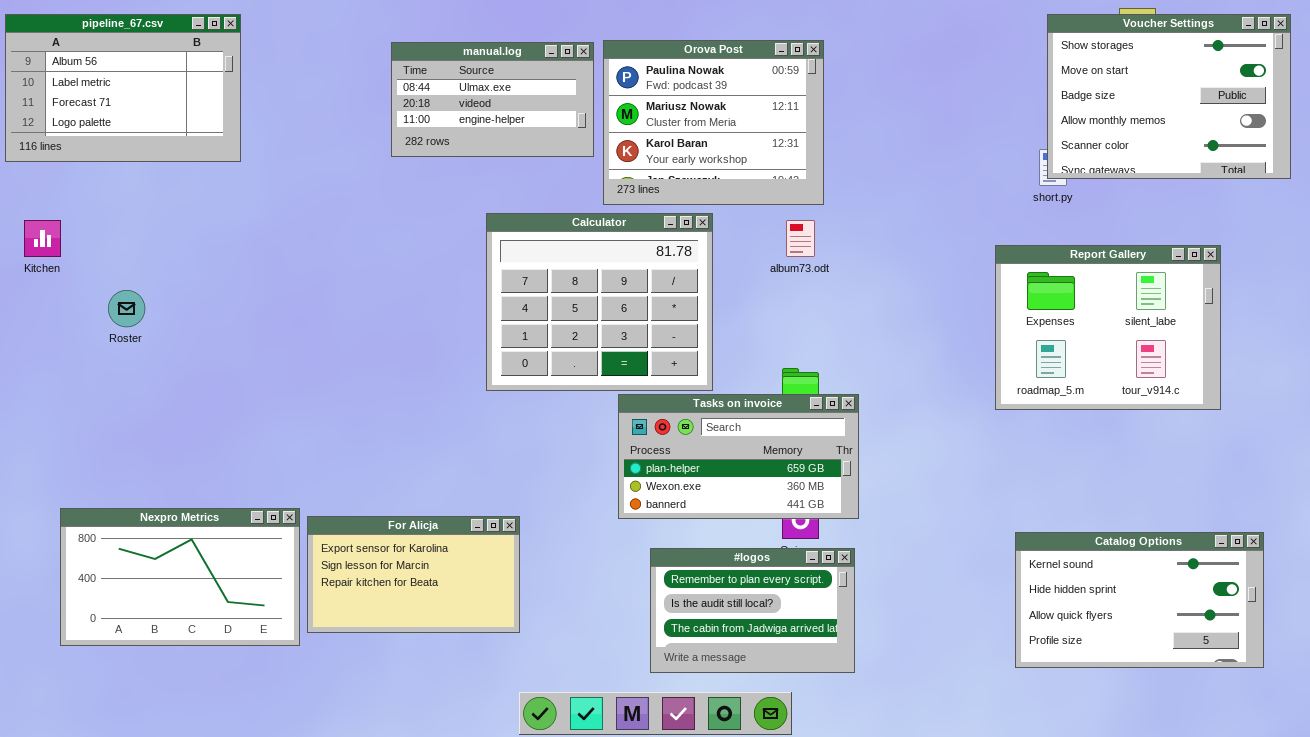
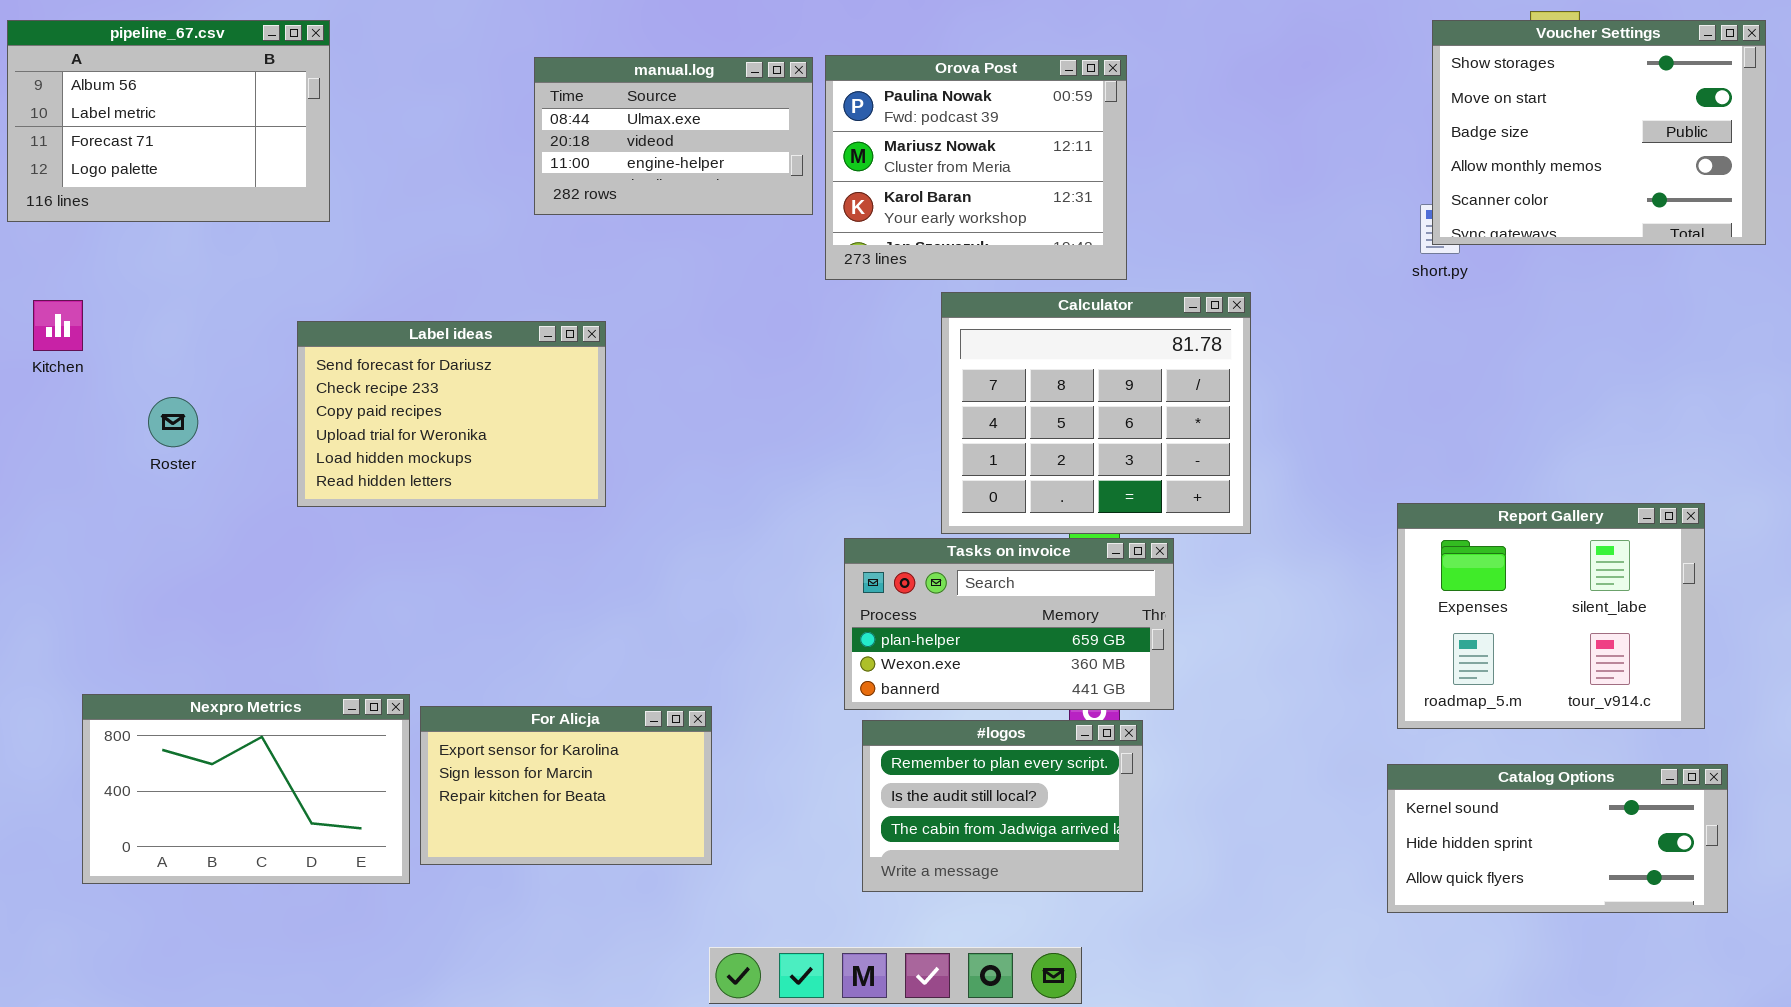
Calculator: [486,213,713,391] -> [941,292,1251,534], moved
Label ideas: none -> [297,321,606,507], opened
Report Gallery: [995,245,1221,410] -> [1397,503,1705,729], moved
Catalog Options: [1015,532,1264,668] -> [1387,764,1728,913], resized
#logos: [650,548,855,673] -> [862,720,1143,892], moved

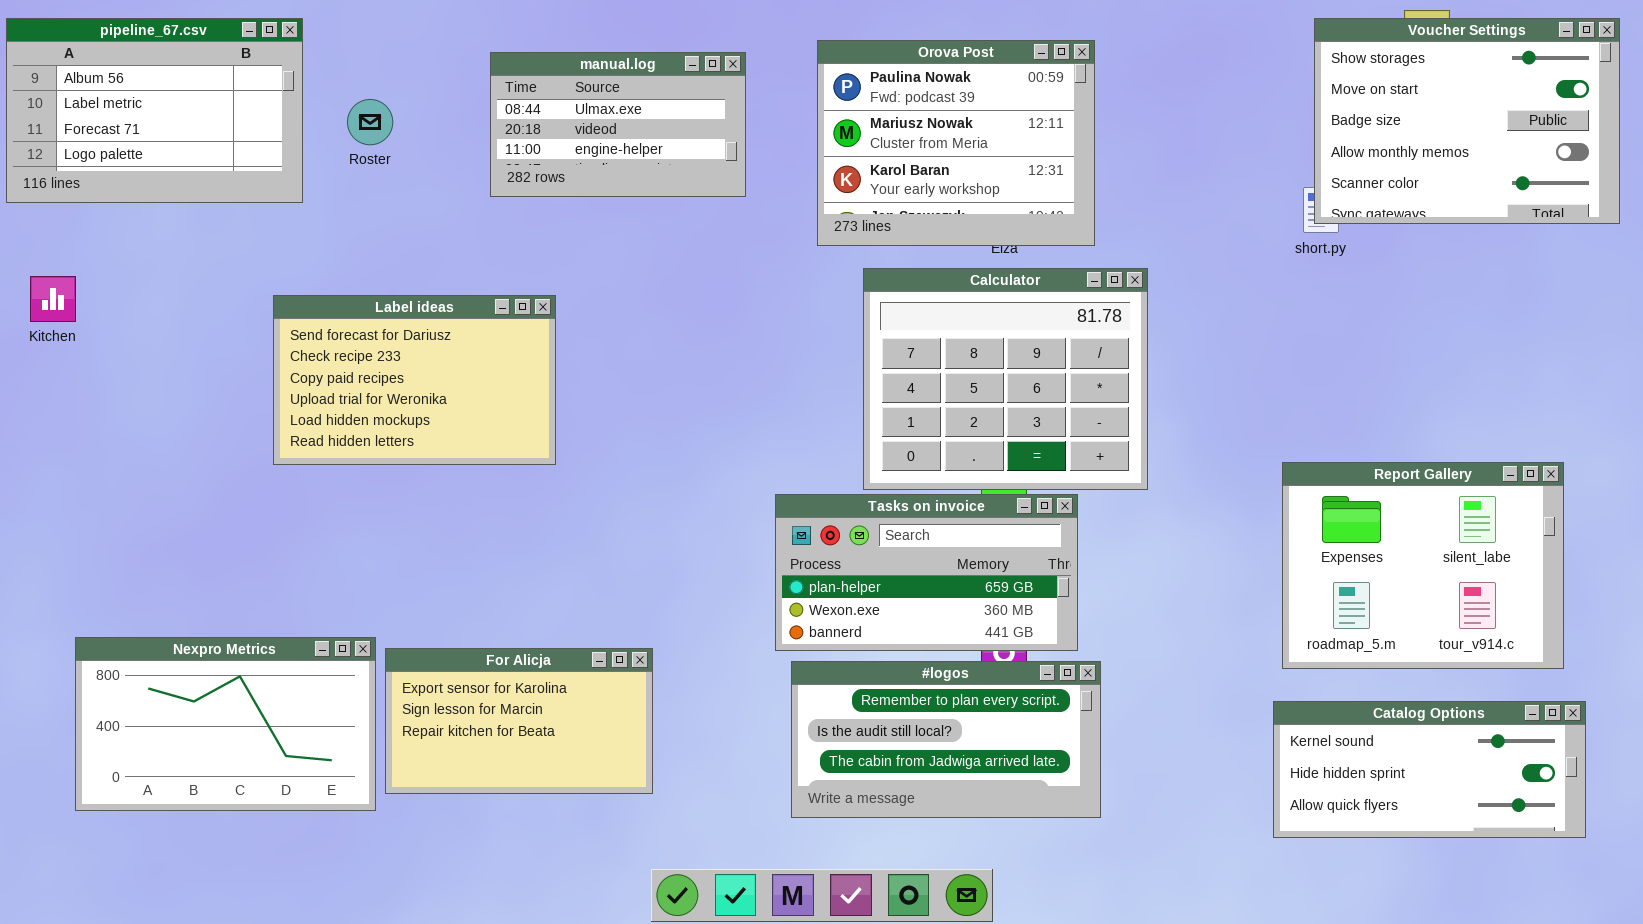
Orova Post: [825,55,1127,280] -> [817,40,1095,246], moved
Roster: [148,397,198,447] -> [347,99,393,145], moved
#logos: [862,720,1143,892] -> [791,661,1101,818], resized

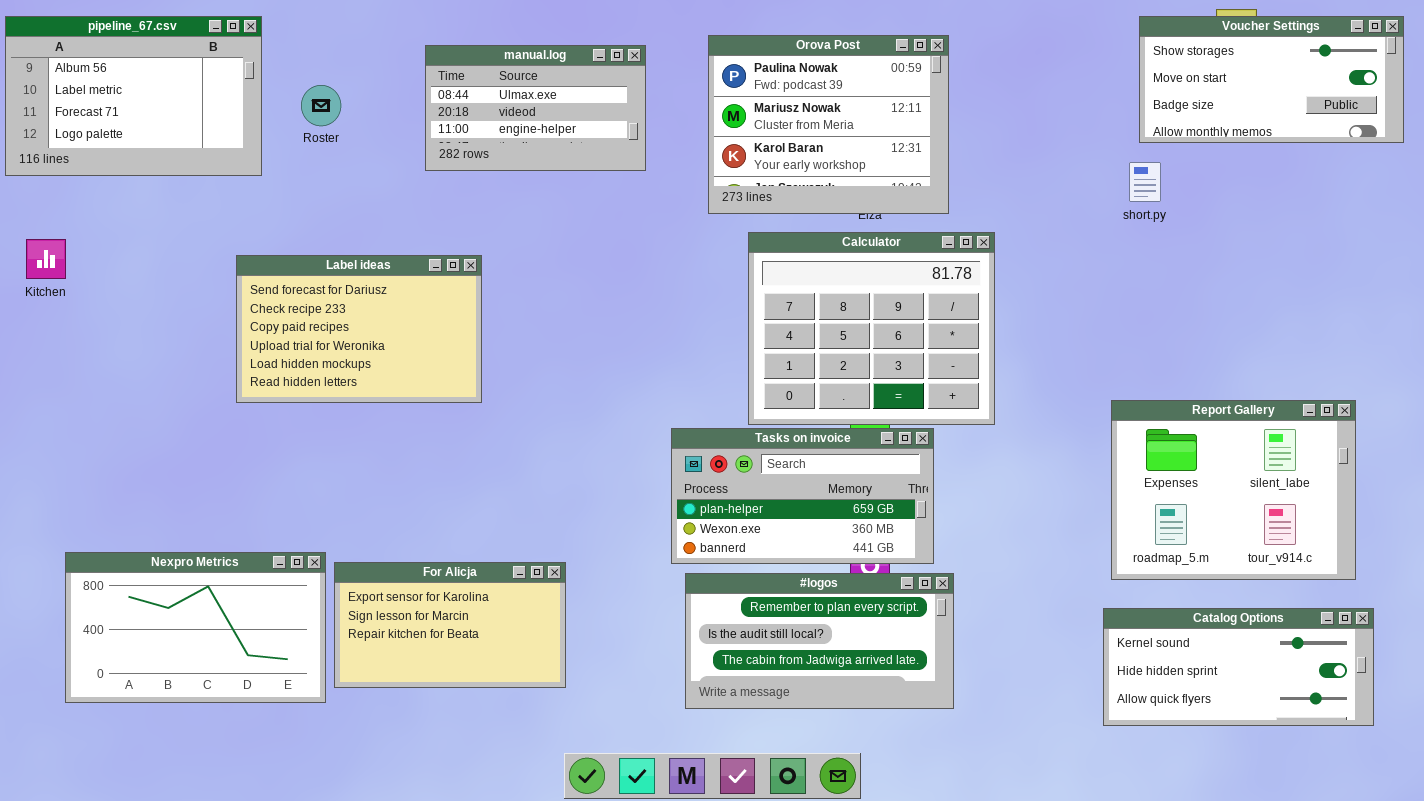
Voucher Settings: [1314,18,1620,224] -> [1139,16,1404,143], resized

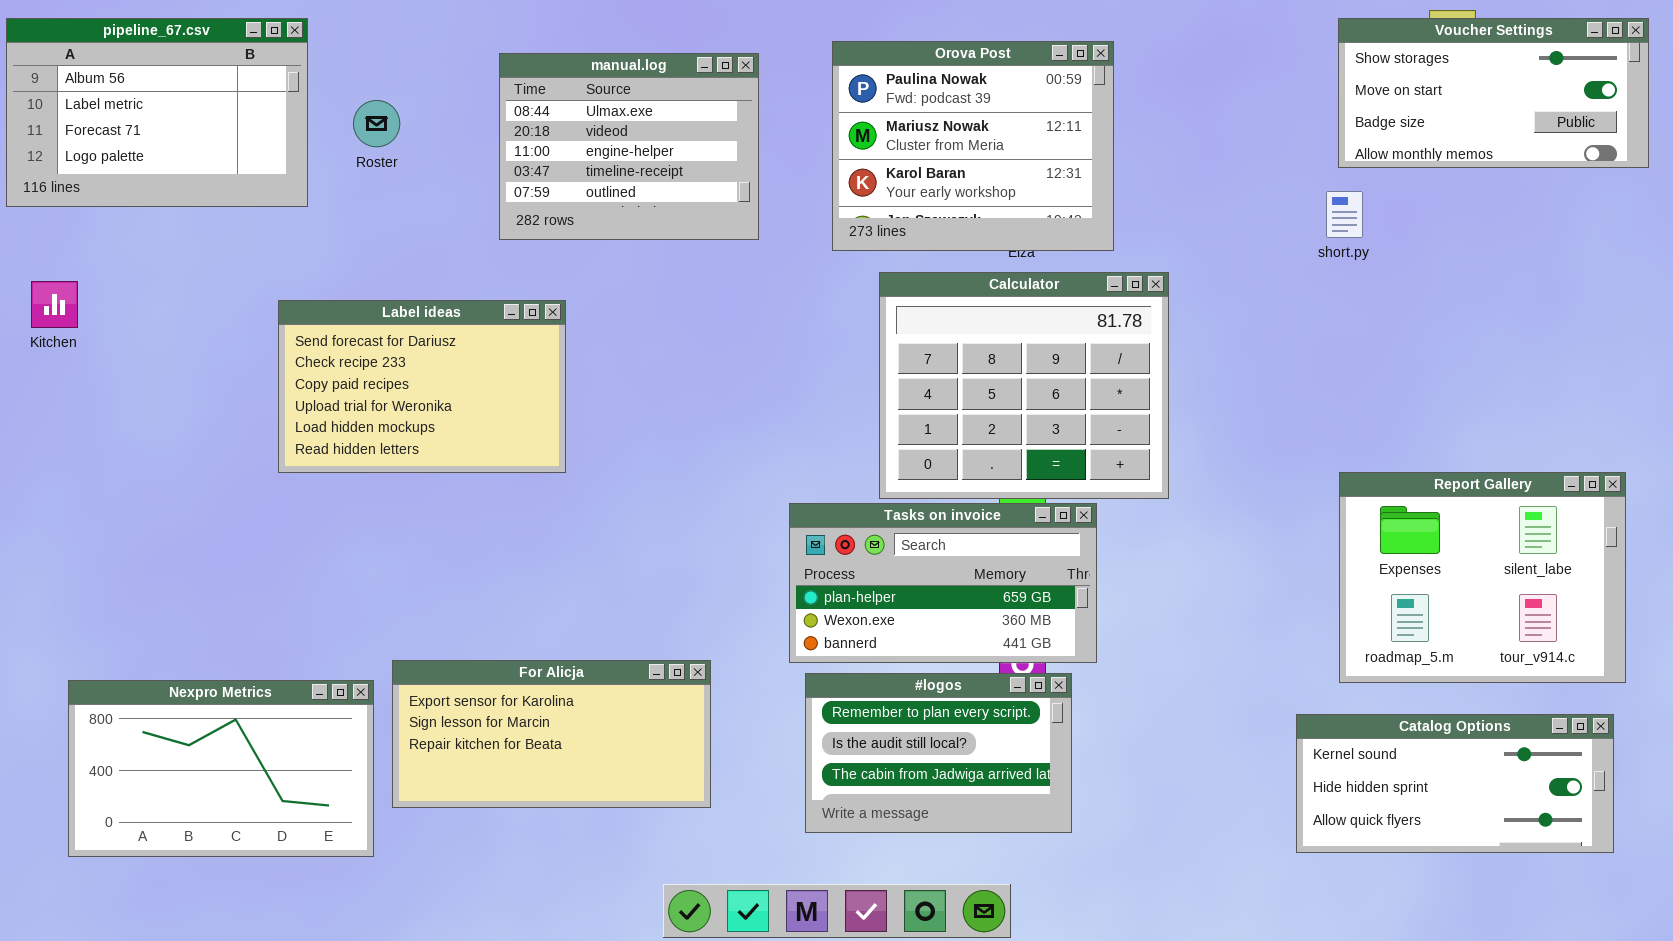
manual.log: [425,45,646,171] -> [499,53,759,240], resized
Report Gallery: [1111,400,1356,580] -> [1339,472,1626,683], moved
Nexpro Metrics: [65,552,326,703] -> [68,680,374,857], moved
For Alicja: [334,562,566,688] -> [392,660,711,808], resized
#logos: [685,573,954,709] -> [805,673,1072,833], resized

